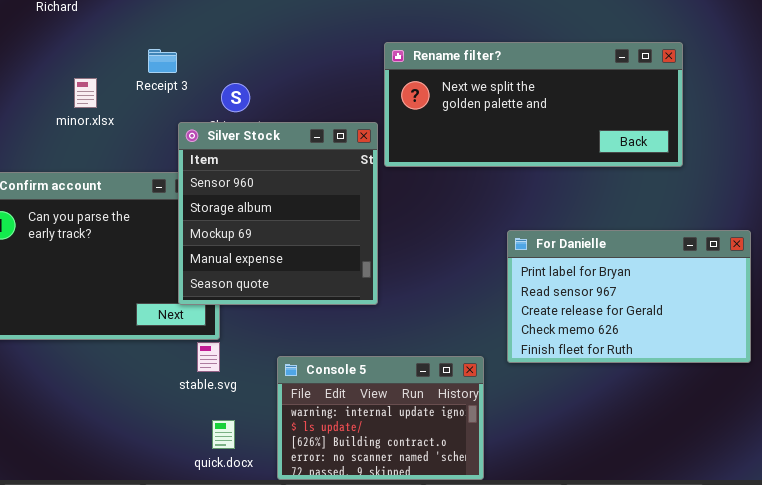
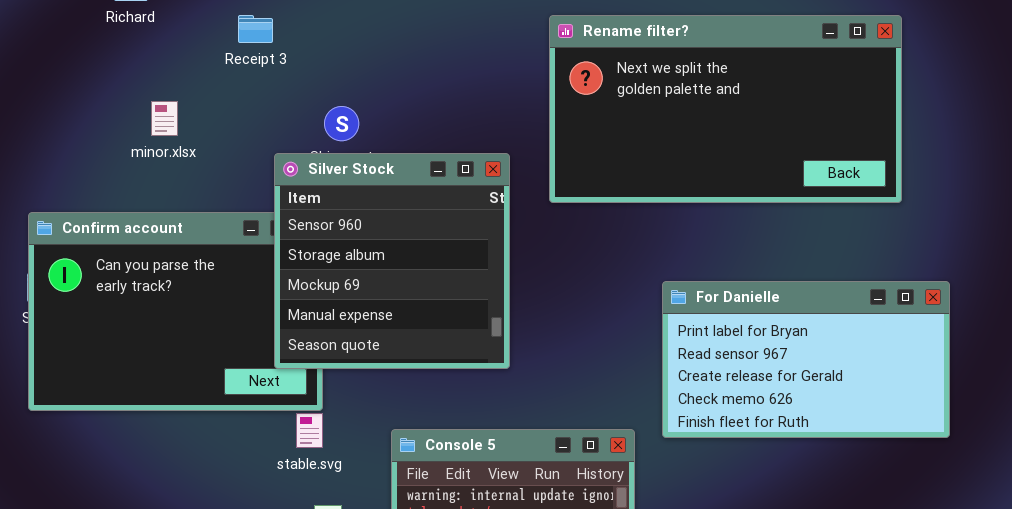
Rename filter?: [384,42,683,167] -> [549,15,902,203], moved, resized
Receipt 3: [148,49,177,73] -> [238,15,273,43], moved

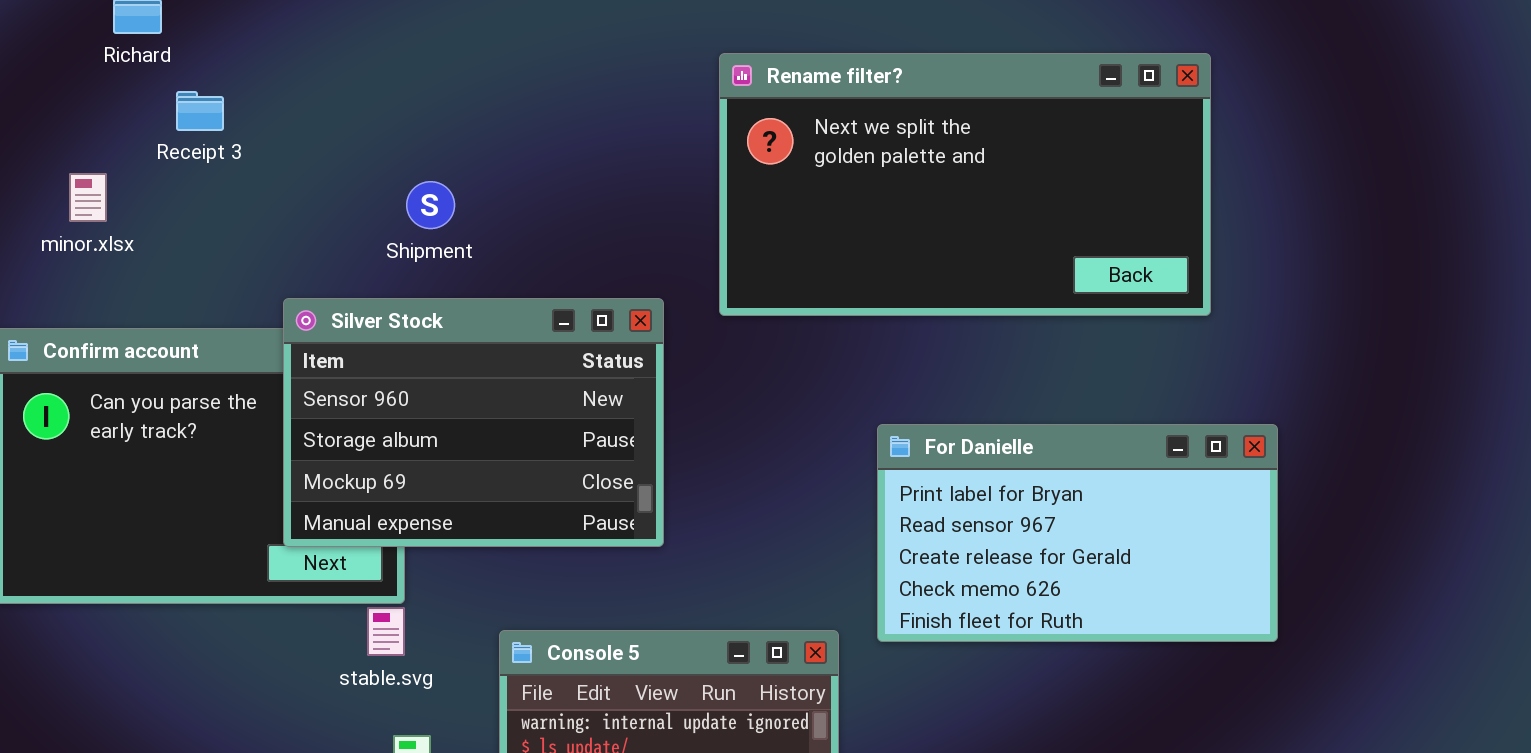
Receipt 3: [238,15,273,43] -> [176,91,224,131], moved
minor.xlsx: [151,101,178,136] -> [69,173,107,222], moved
Silver Stock: [274,153,510,369] -> [283,298,664,547], resized

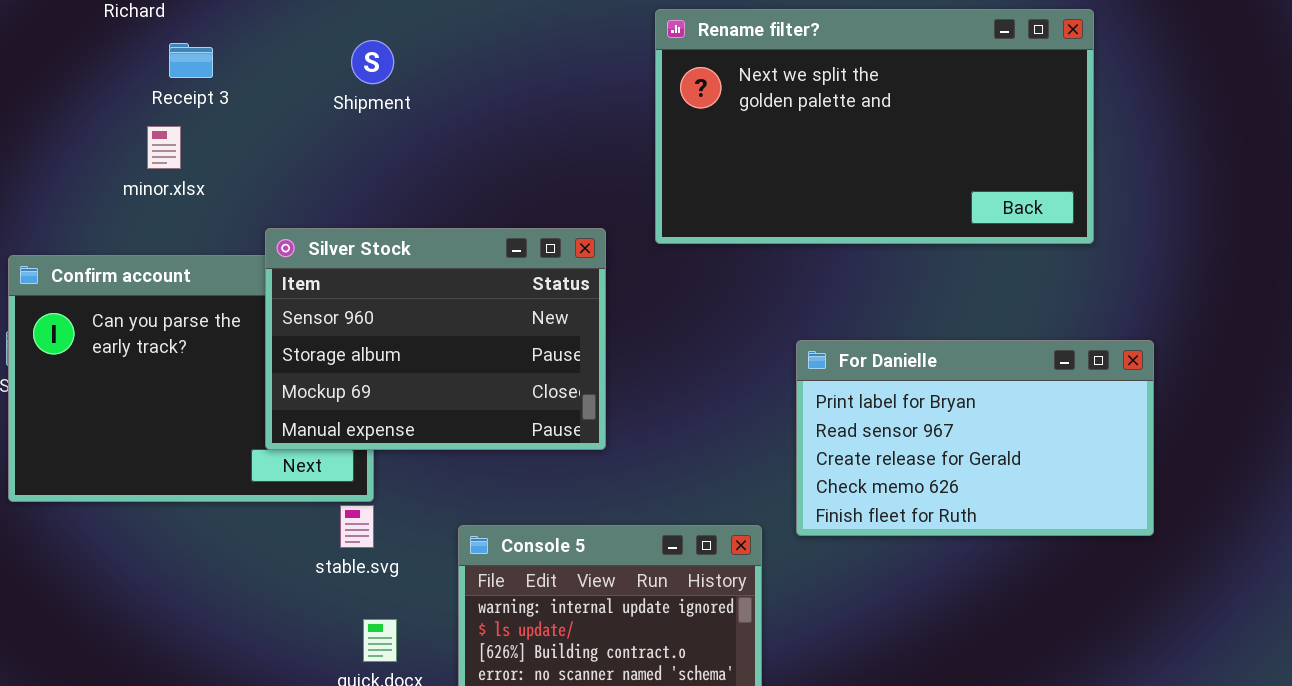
minor.xlsx: [69,173,107,222] -> [147,126,181,169], moved
Shipment: [406,181,455,229] -> [351,40,394,84], moved

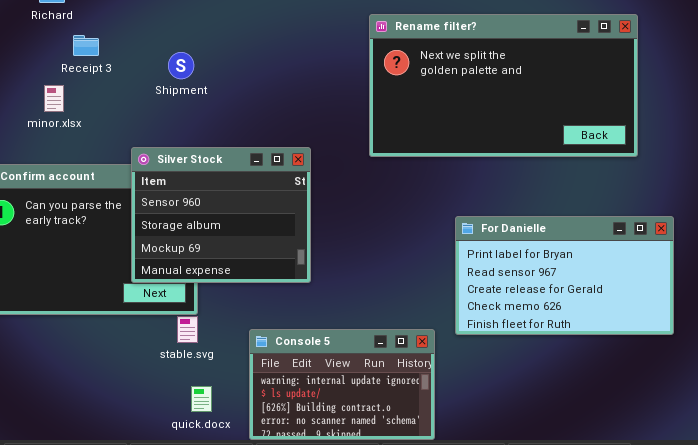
Shipment: [351,40,394,84] -> [168,52,194,79], moved
minor.xlsx: [147,126,181,169] -> [44,85,64,112], moved
Silver Stock: [265,228,606,450] -> [131,147,311,283], resized

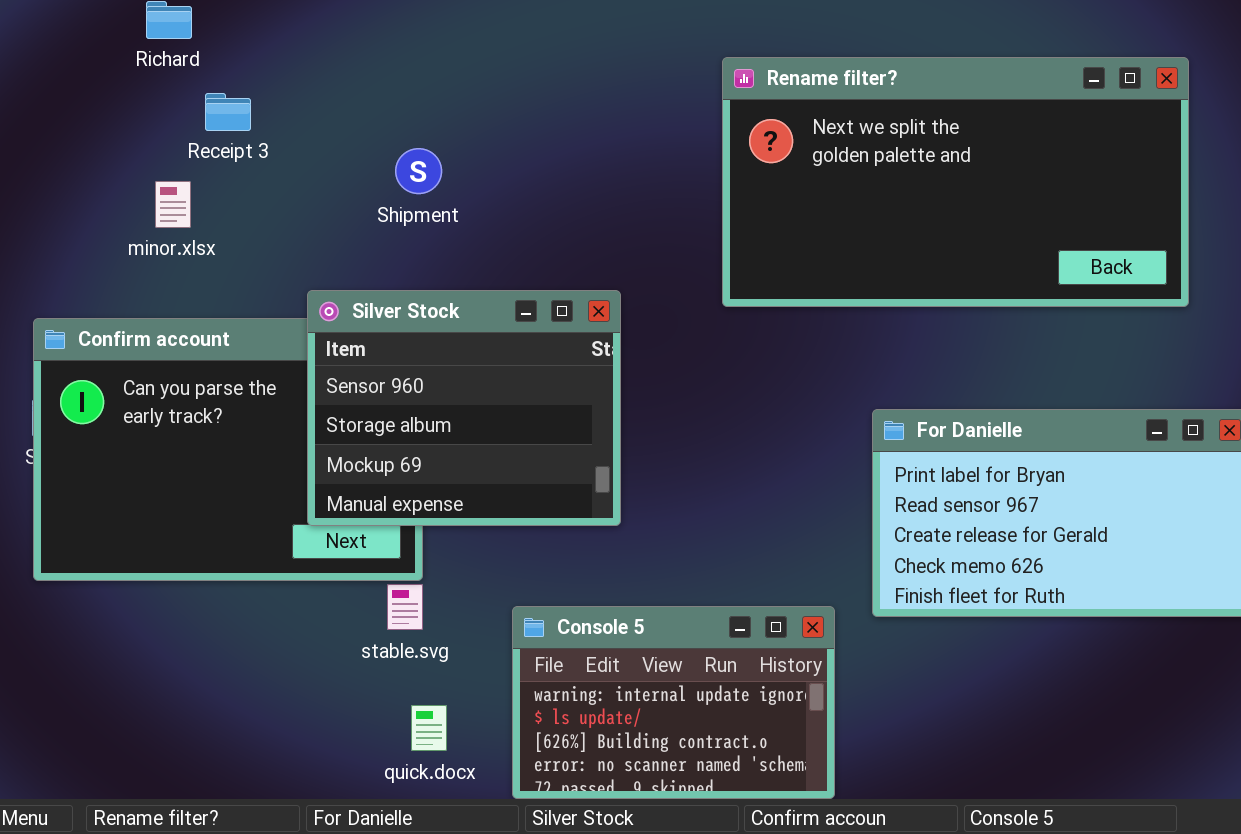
Shipment: [168,52,194,79] -> [395,148,442,194], moved

